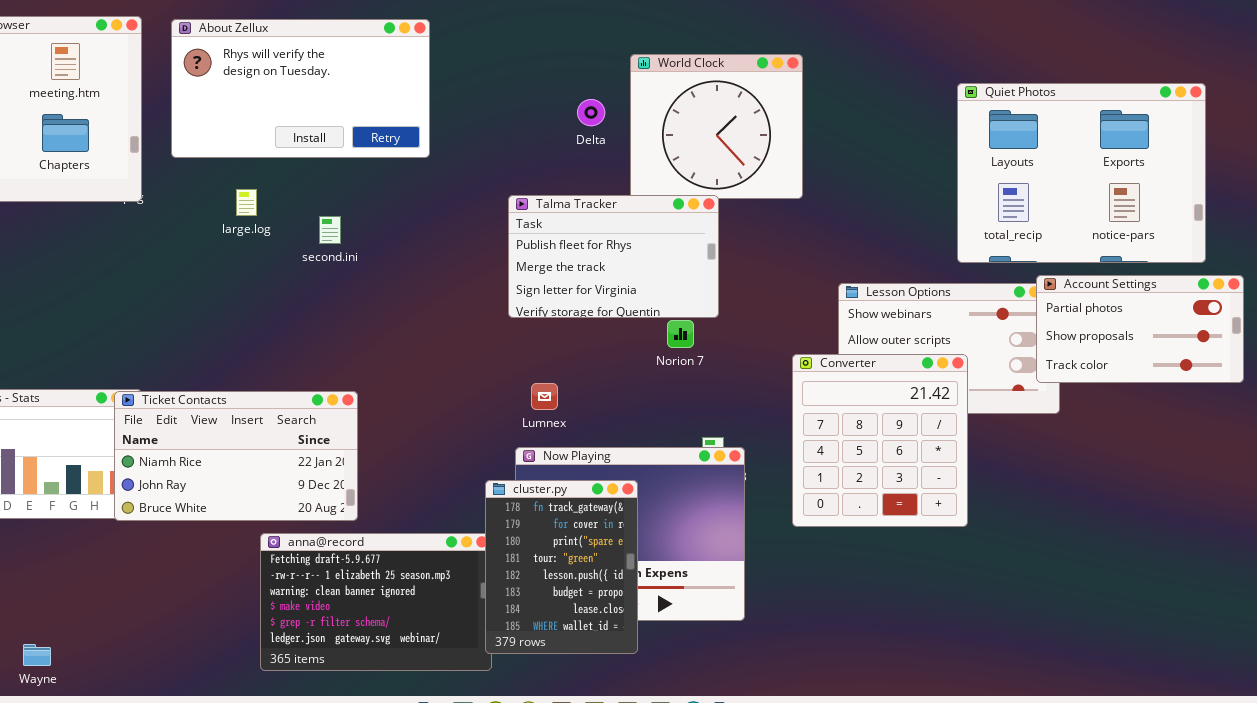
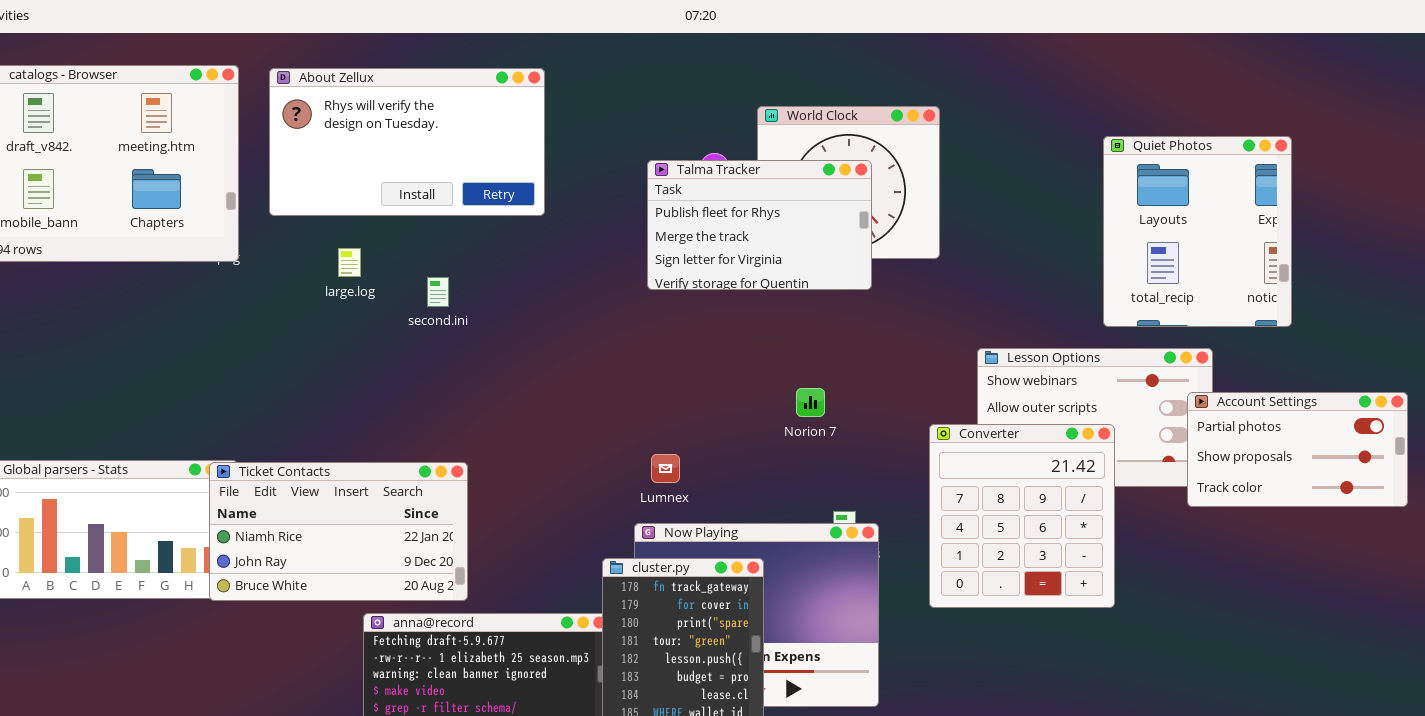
Quiet Photos: [957,83,1206,263] -> [1103,136,1292,327], resized
Talma Tracker: [508,195,719,318] -> [647,160,872,290], moved
Account Settings: [1036,275,1244,383] -> [1187,392,1408,507], moved

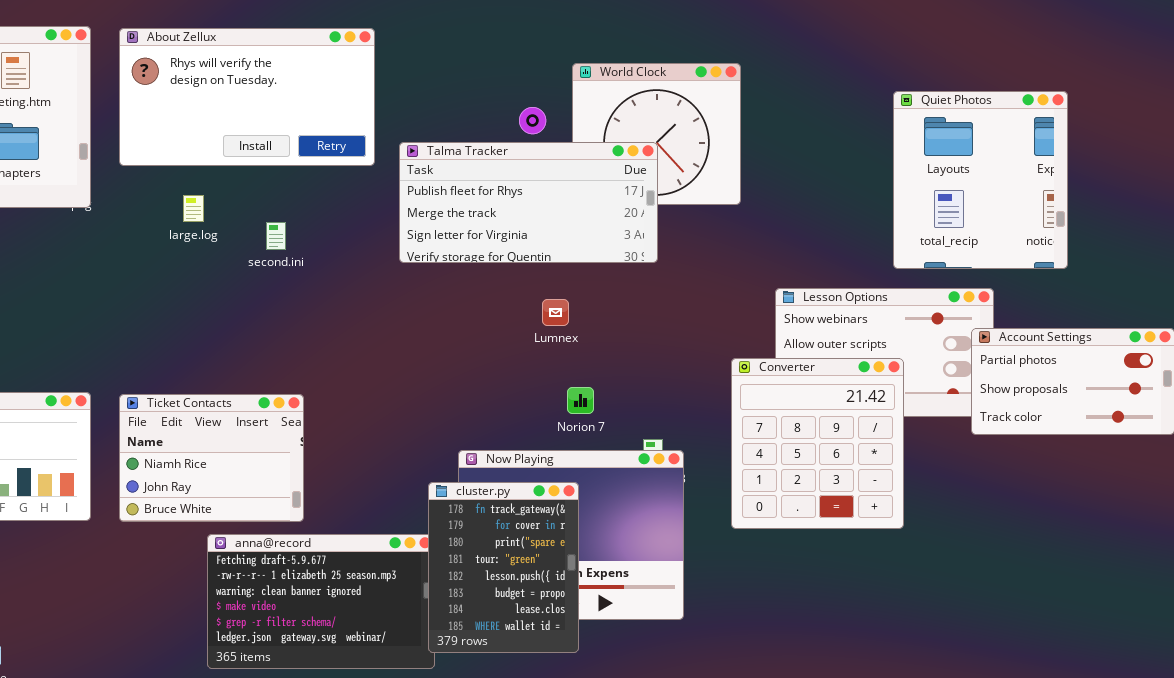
Talma Tracker: [647,160,872,290] -> [399,142,658,263], moved, resized
Norion 7: [796,388,825,417] -> [567,387,594,414], moved
Lumnex: [651,454,680,483] -> [542,299,569,326], moved
Ticket Contacts: [209,462,468,601] -> [119,394,304,522], resized

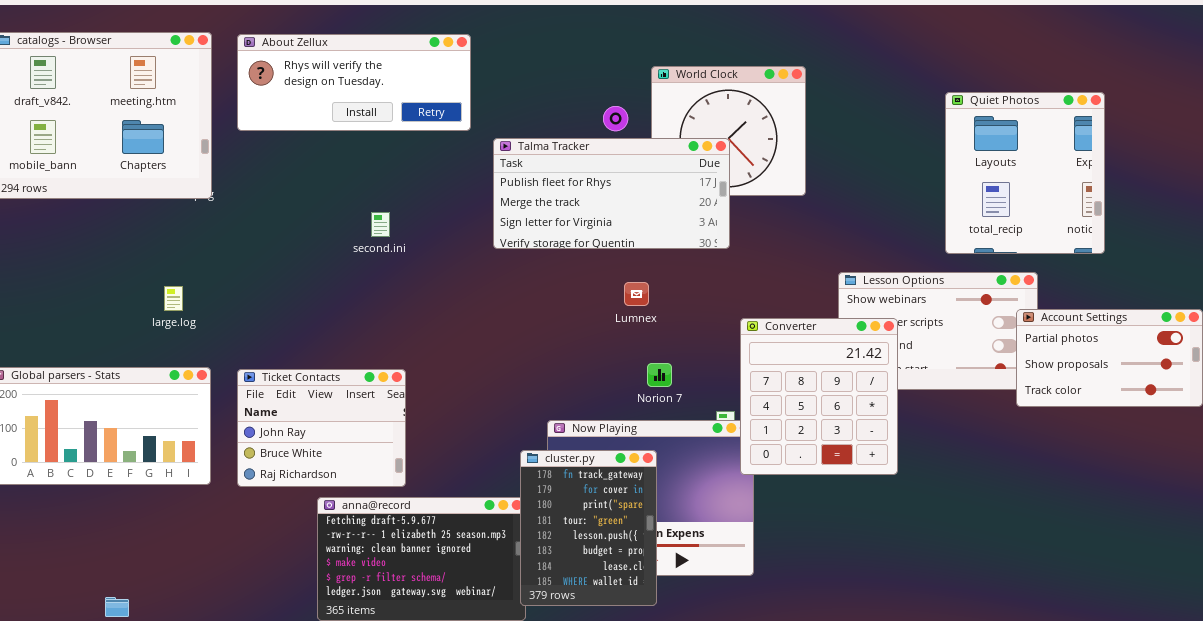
About Zellux: [119,28,375,166] -> [237,34,471,131], resized
large.log: [183,195,204,222] -> [164,286,183,311], moved
Converter: [731,358,904,529] -> [740,318,898,475], moved
Ticket Contacts: [119,394,304,522] -> [237,369,406,487], scrolled down 1 row

